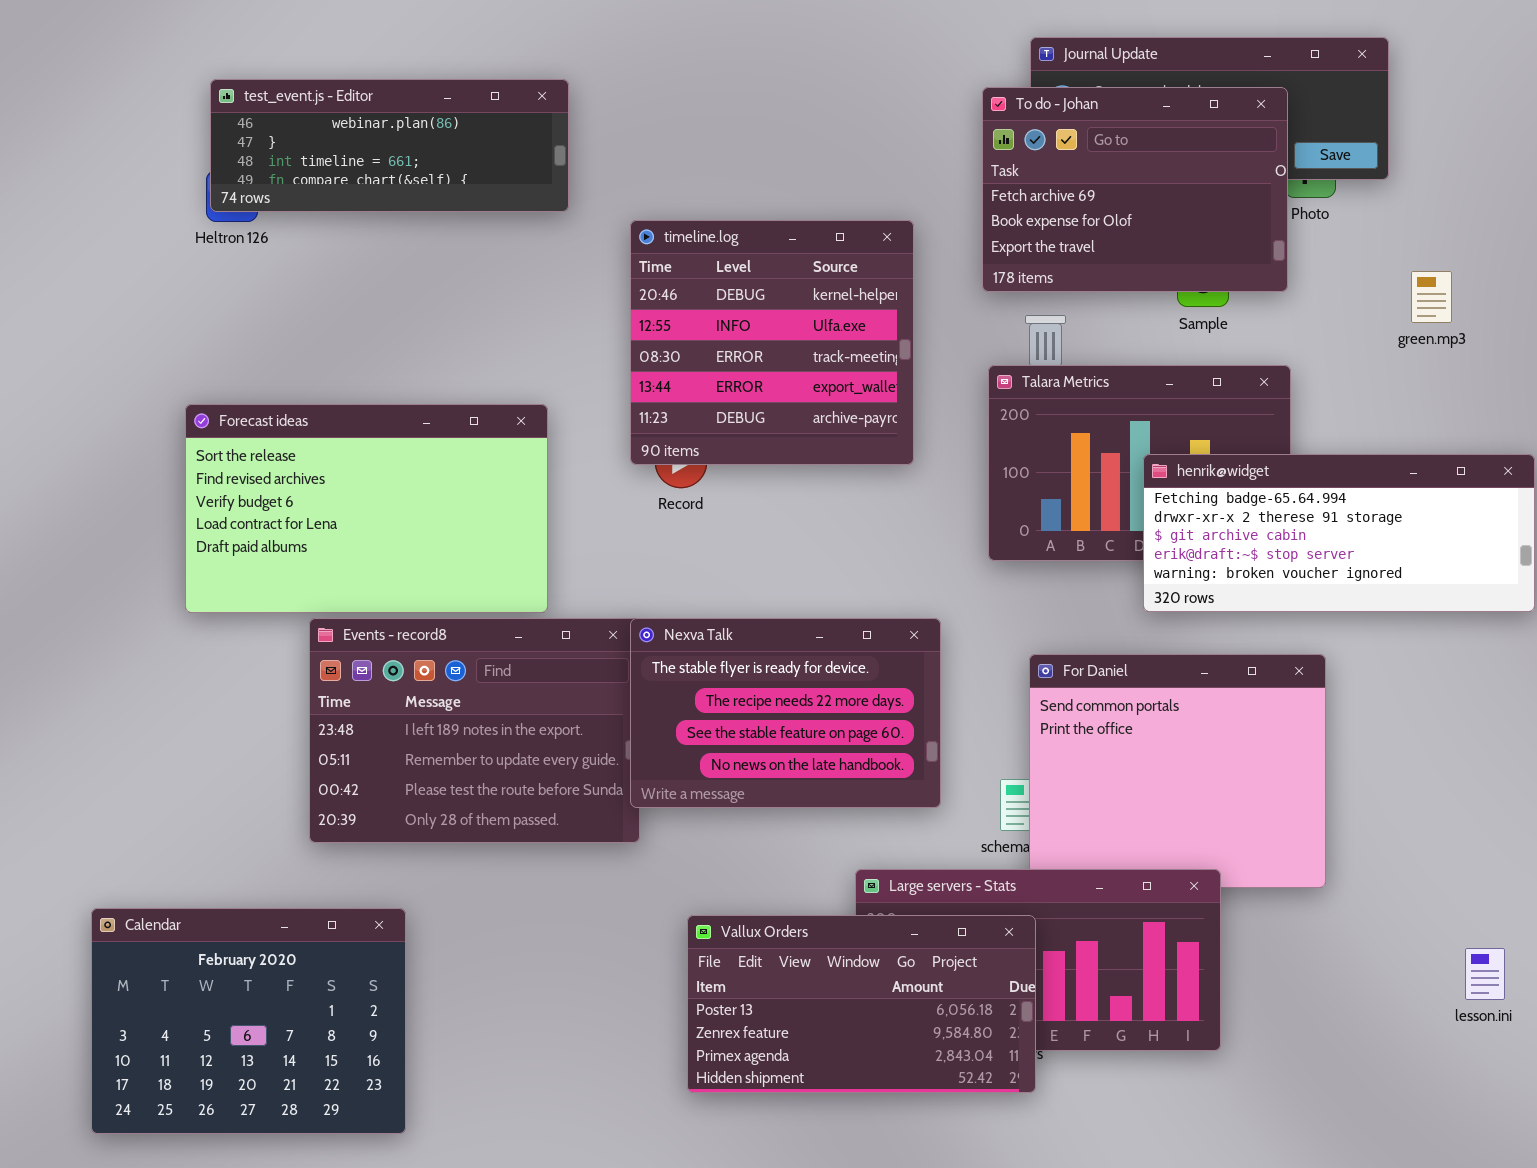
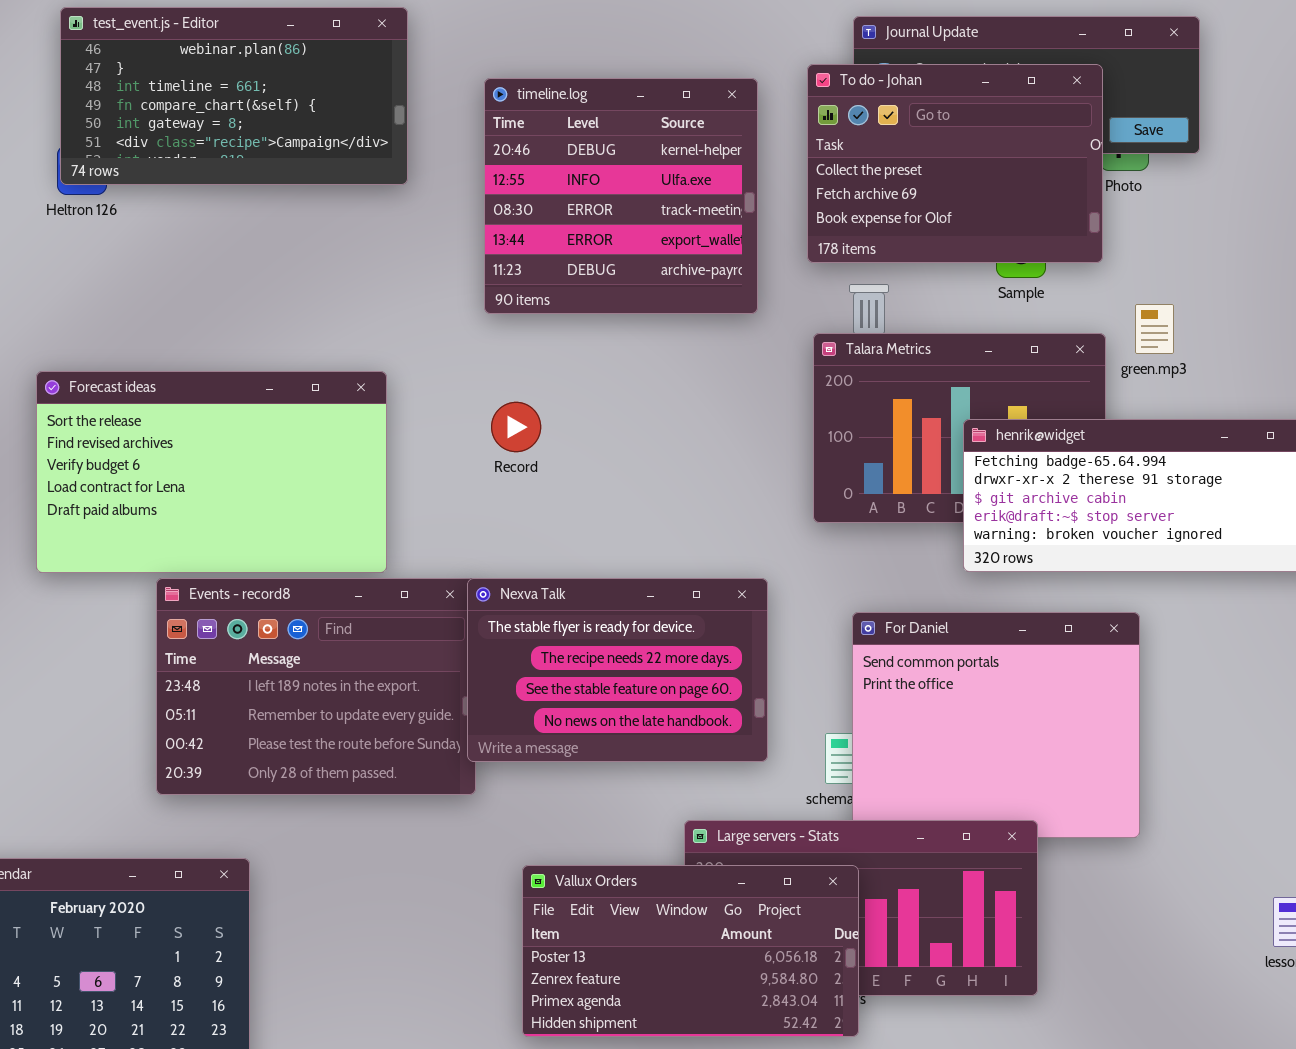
test_event.js - Editor: [210,79,569,212] -> [60,7,408,185], resized
To do - Johan: [982,87,1288,292] -> [807,64,1103,263], scrolled up 1 row
timeline.log: [630,220,914,465] -> [484,78,758,314], moved
green.mp3: [1411,271,1452,323] -> [1135,304,1174,354], moved

